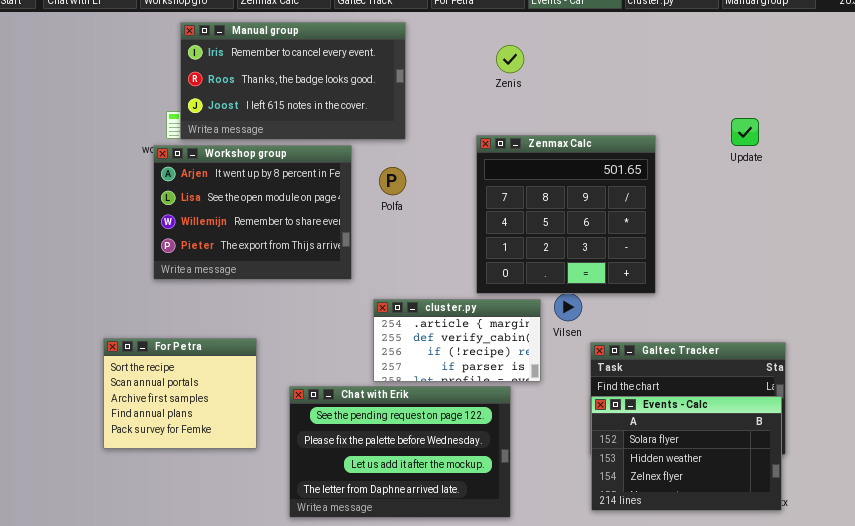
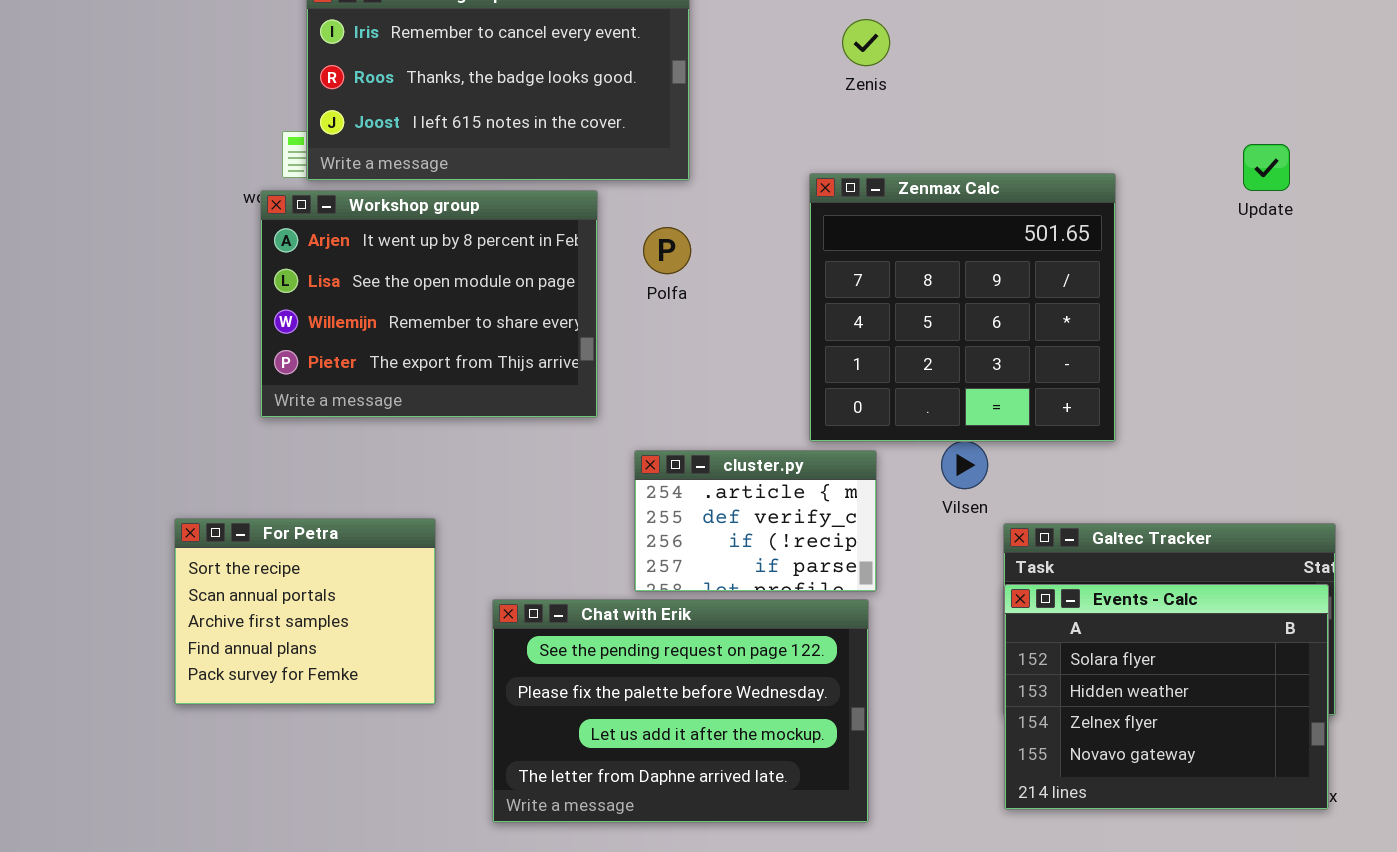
cluster.py: [373,299,541,382] -> [634,450,877,592], resized
Events - Calc: [591,396,782,511] -> [1004,584,1329,810], resized

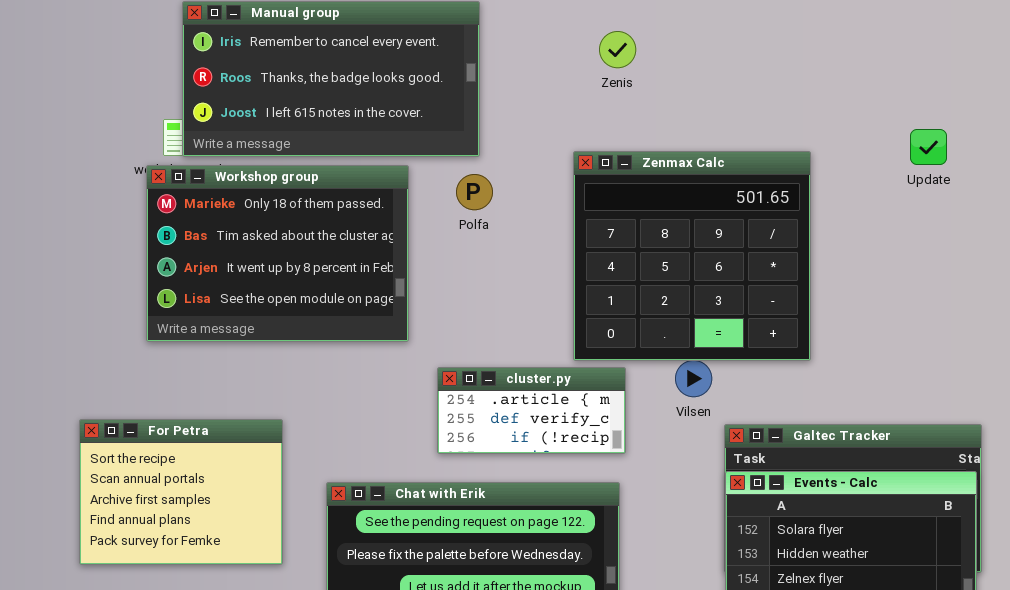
Workshop group: [260,190,598,418] -> [146,165,409,342], scrolled up 2 rows
Polfa: [643,227,691,274] -> [456,174,493,210], moved
cluster.py: [634,450,877,592] -> [437,367,626,454], resized

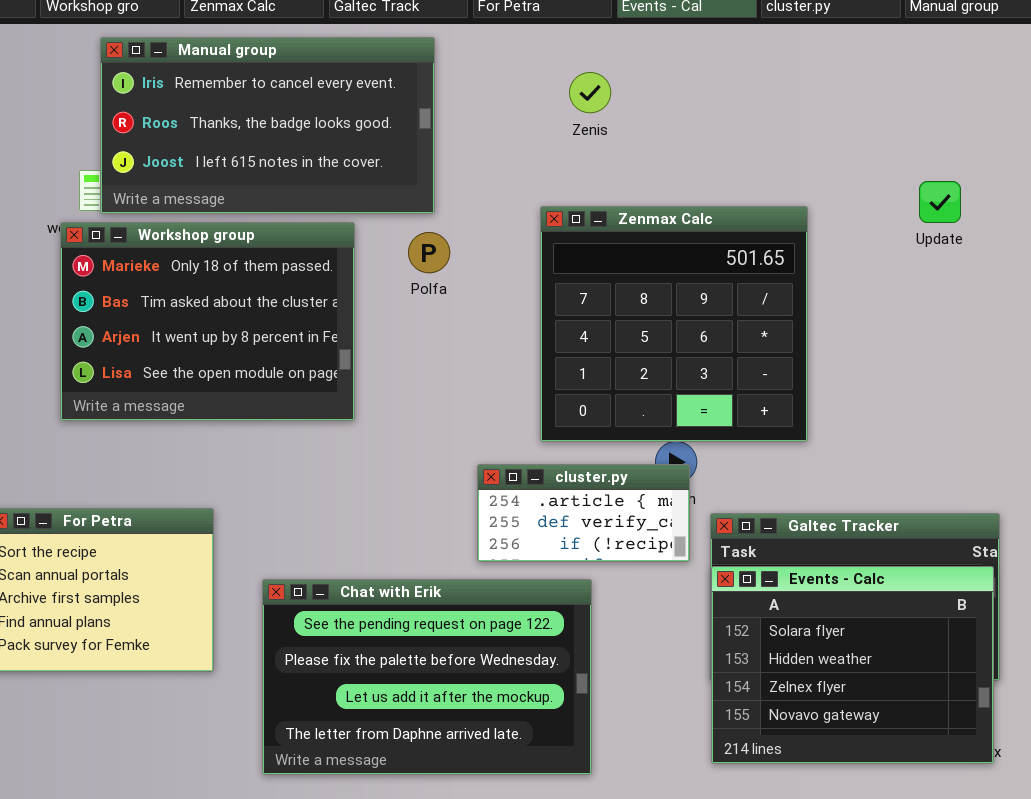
cluster.py: [437,367,626,454] -> [477,464,690,562], moved

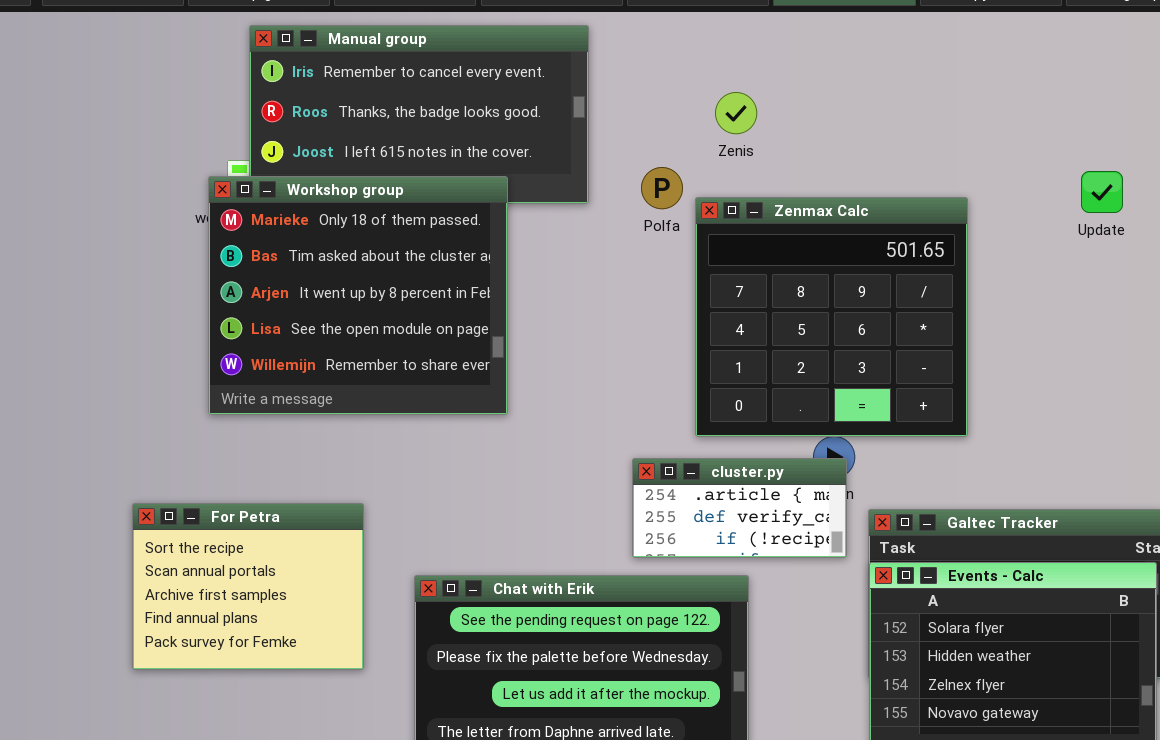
Zenis: [569,72,611,113] -> [715,92,757,134], moved
Workshop group: [60,222,355,421] -> [208,176,508,415], resized
Polfa: [408,232,450,273] -> [641,167,683,209], moved

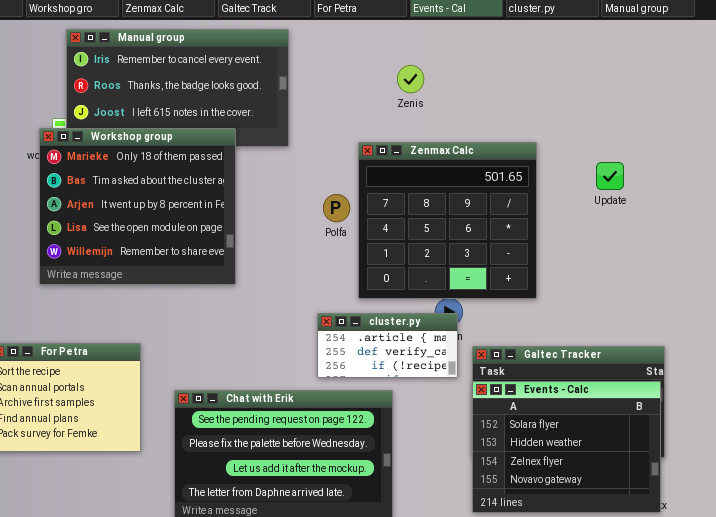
Zenis: [715,92,757,134] -> [397,65,424,93], moved
Polfa: [641,167,683,209] -> [323,194,350,222], moved
Update: [1081,171,1123,213] -> [596,162,624,190], moved

